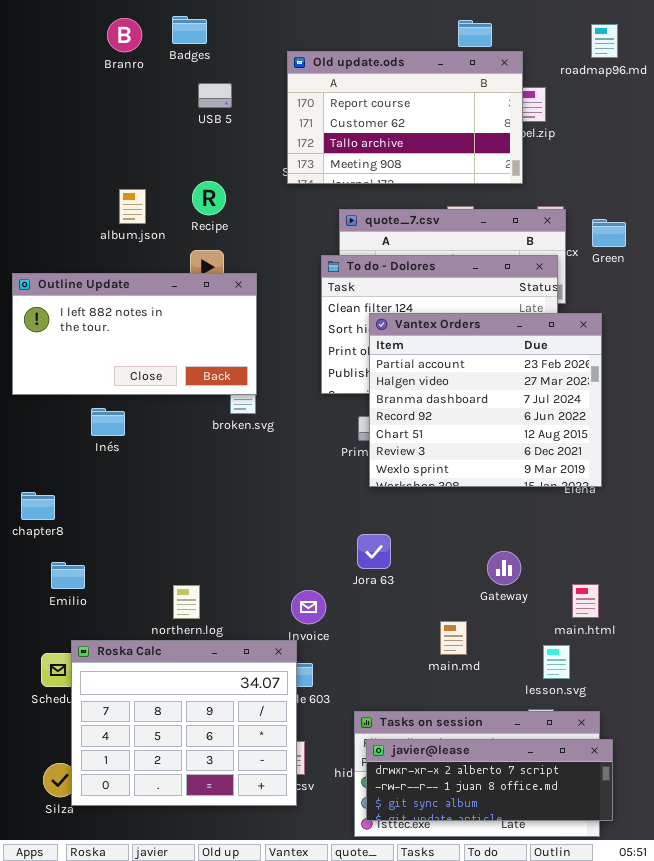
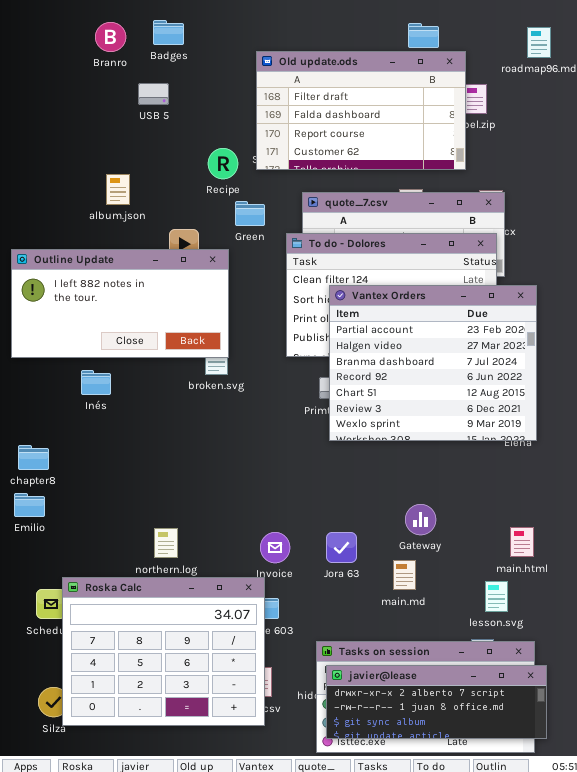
Old update.ods: [287,51,523,184] -> [256,51,466,170], scrolled up 2 rows
USB 5: [198,83,232,108] -> [138,83,169,105], moved
Recipe: [192,181,226,215] -> [208,148,238,179], moved
Green: [592,219,626,247] -> [235,201,265,226], moved
Jora 63: [357,534,391,569] -> [326,532,357,563], moved
Gateway: [487,551,521,585] -> [405,504,436,535], moved
Emilio: [51,562,85,589] -> [14,493,45,517], moved

